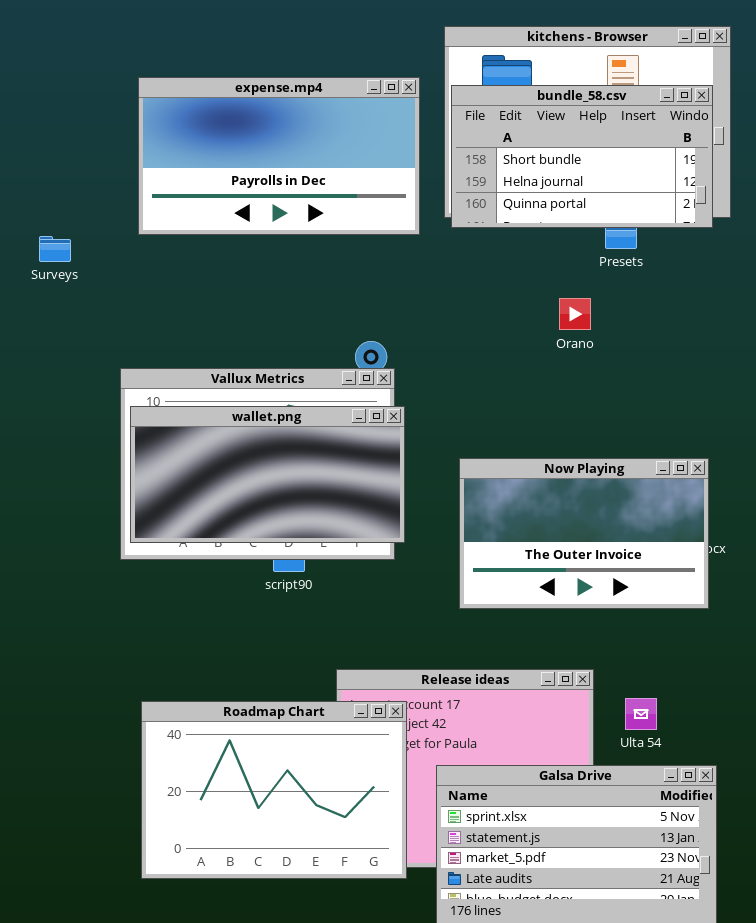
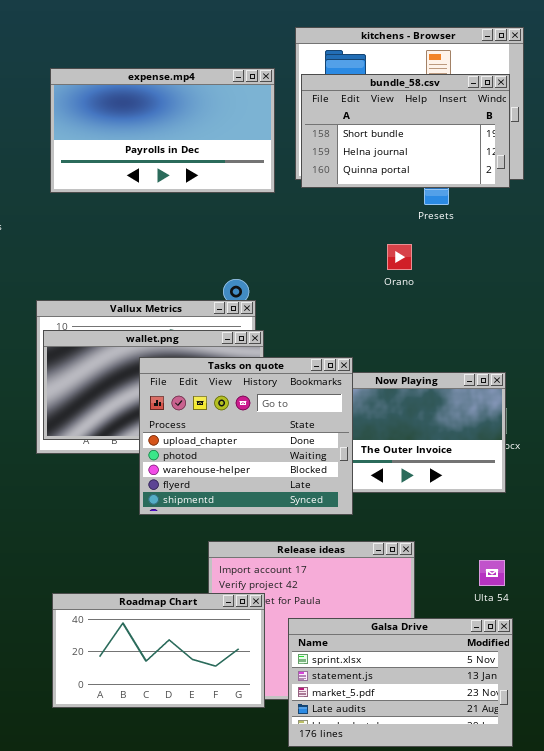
Tasks on quote: none -> [139,357,353,515], opened
Ulta 54: [625,698,657,730] -> [479,560,505,586], moved
Roadmap Chart: [141,701,407,879] -> [52,593,265,708], resized

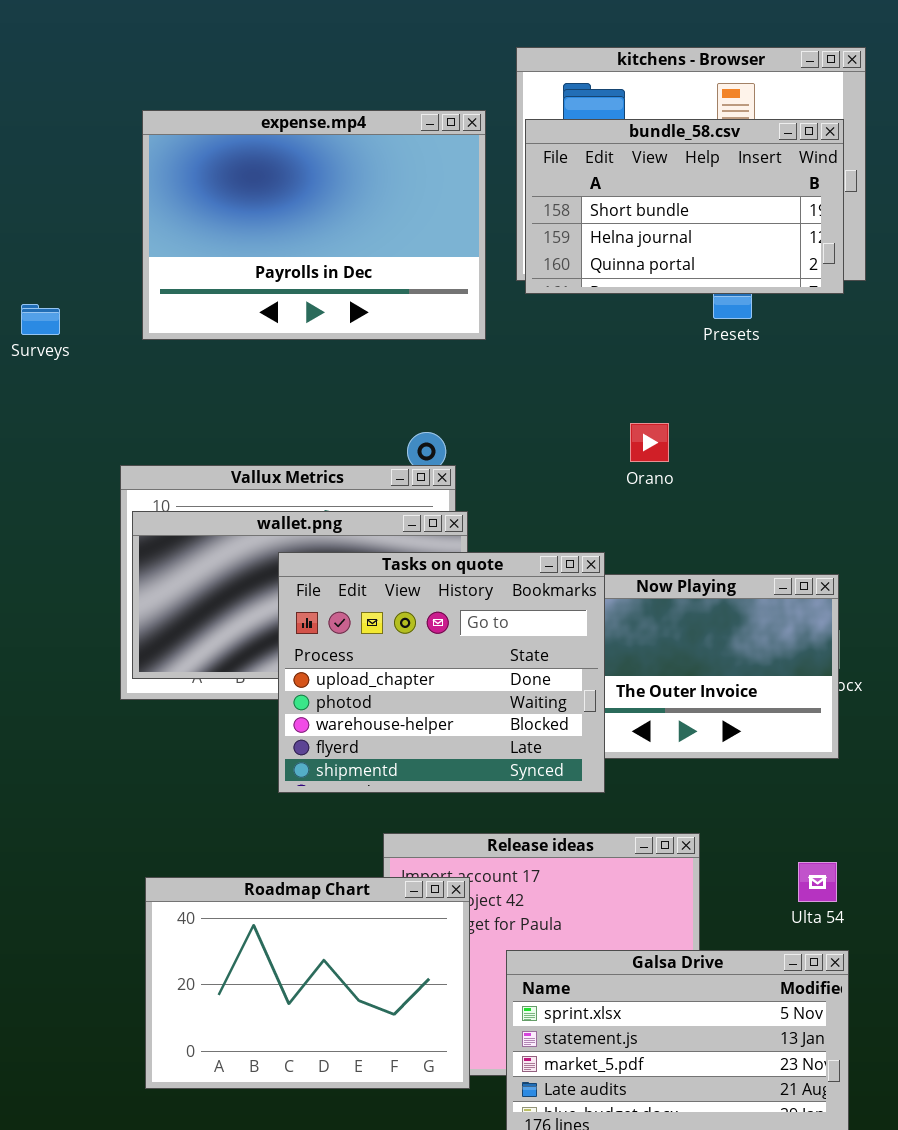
expense.mp4: [50,68,275,193] -> [142,110,486,340], resized
Orano: [387,244,412,270] -> [630,423,669,462], moved
Roadmap Chart: [52,593,265,708] -> [145,877,470,1089], resized

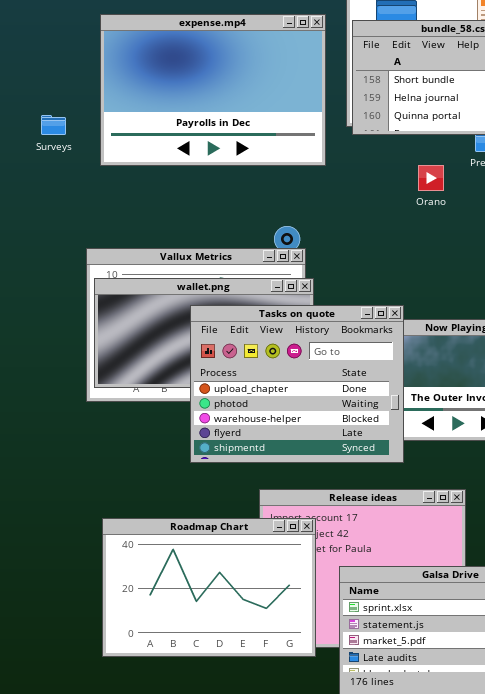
Surveys: [21,304,60,335] -> [41,115,66,135], moved
Orano: [630,423,669,462] -> [418,165,444,191], moved

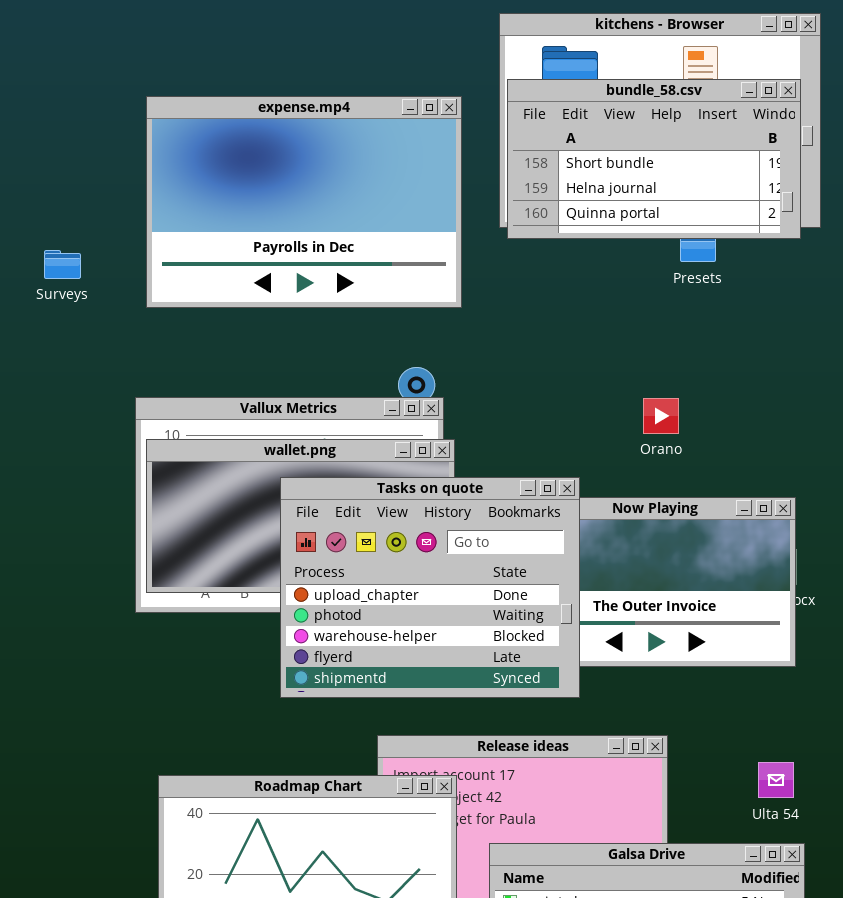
expense.mp4: [100,14,326,166] -> [146,96,462,308], moved
Surveys: [41,115,66,135] -> [44,250,81,279], moved
Orano: [418,165,444,191] -> [643,398,679,434], moved

